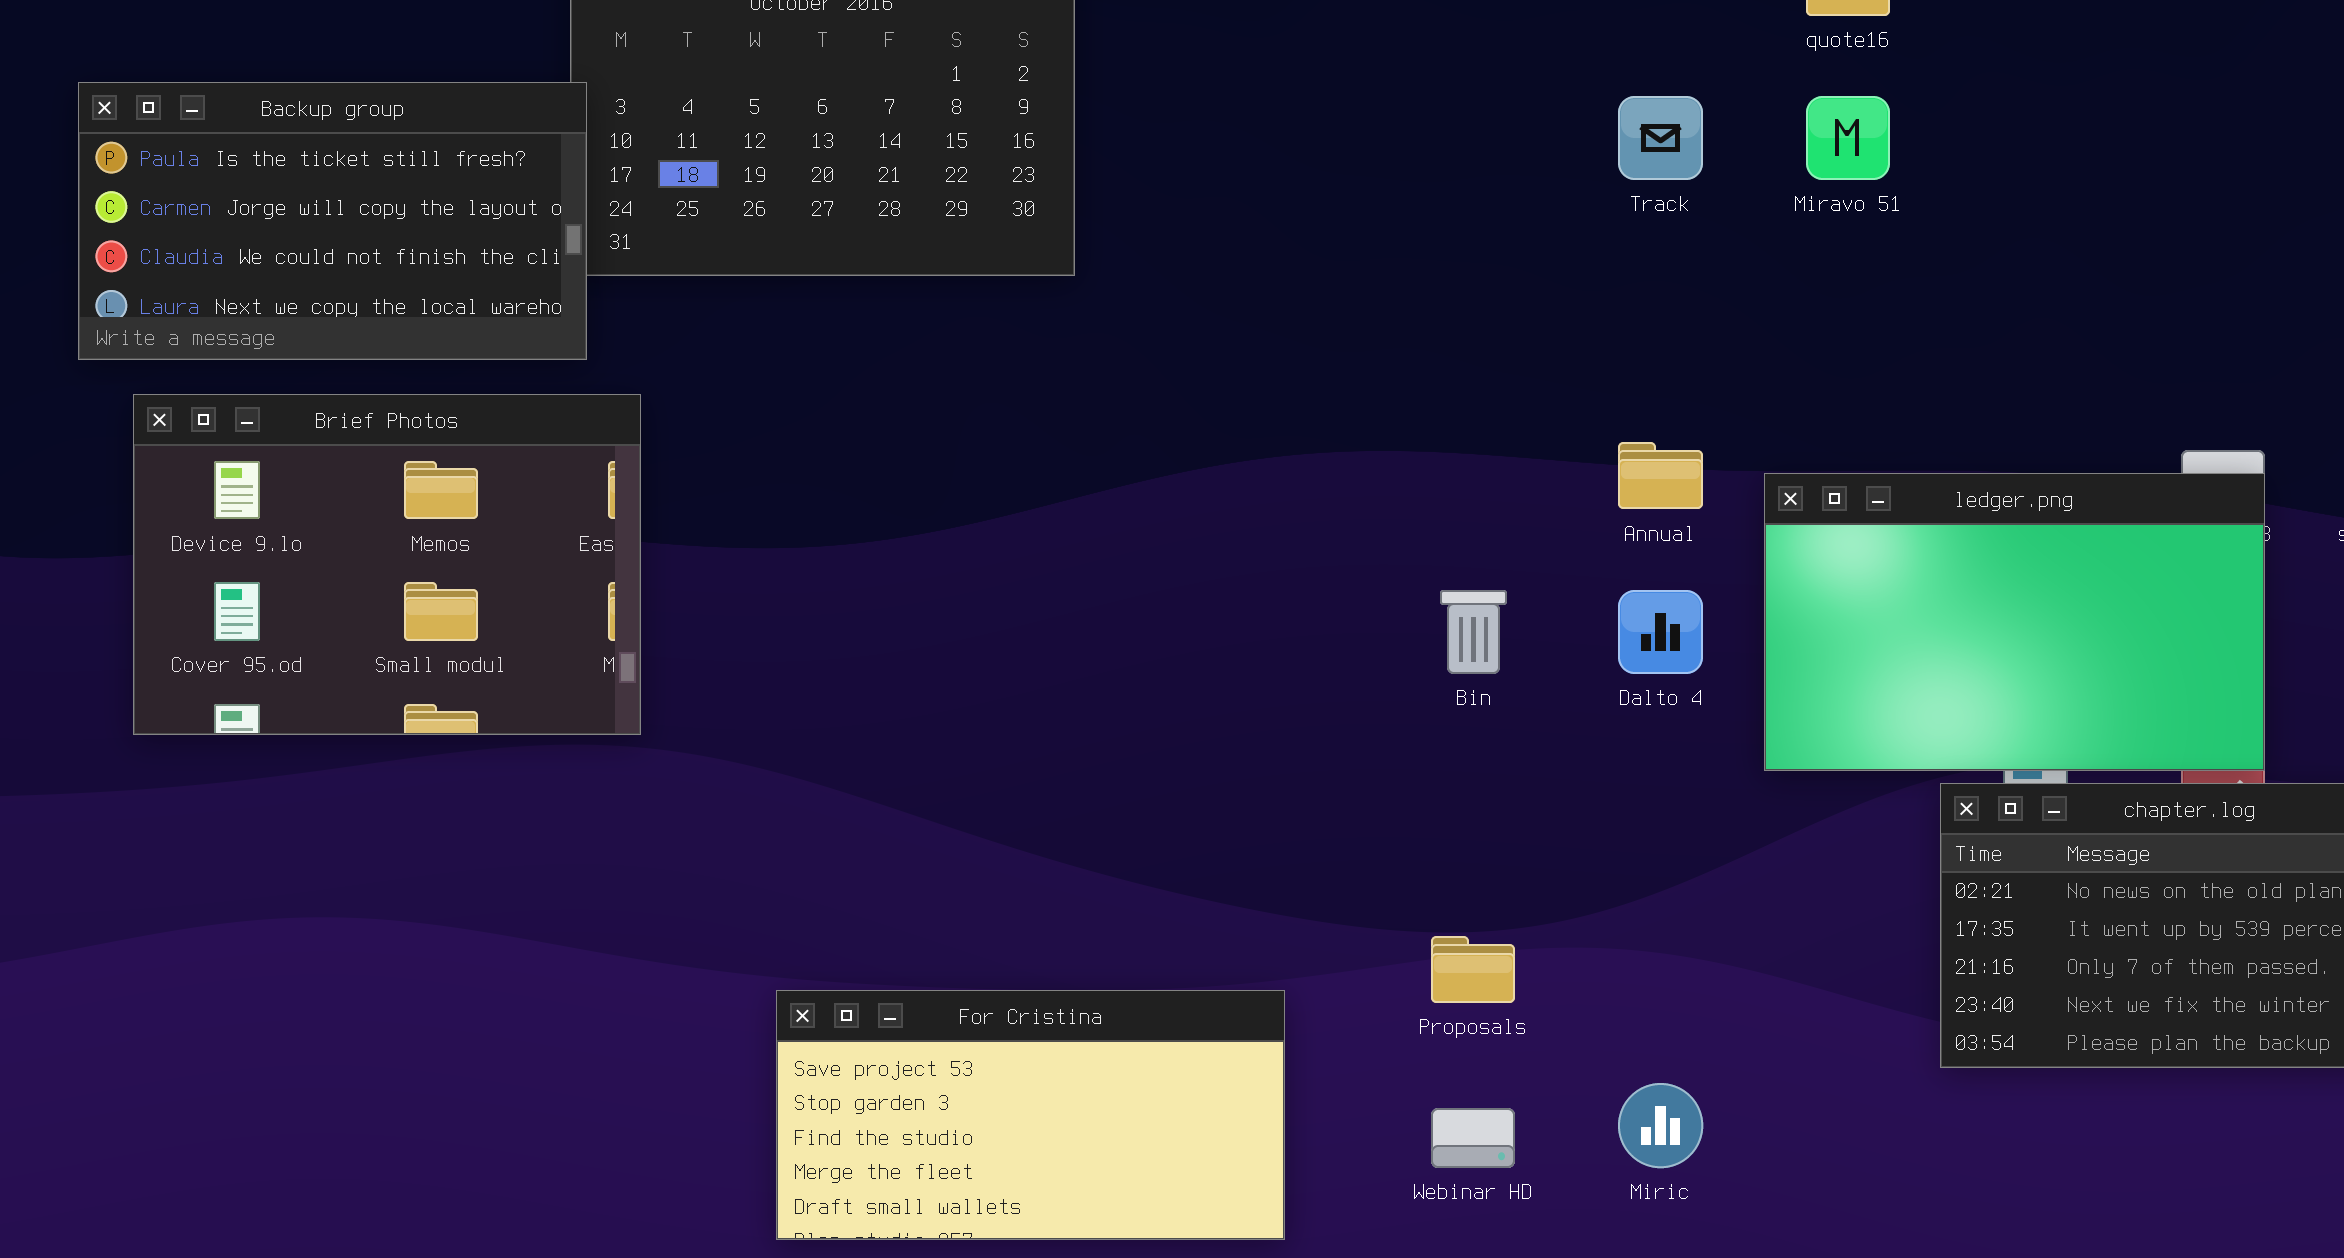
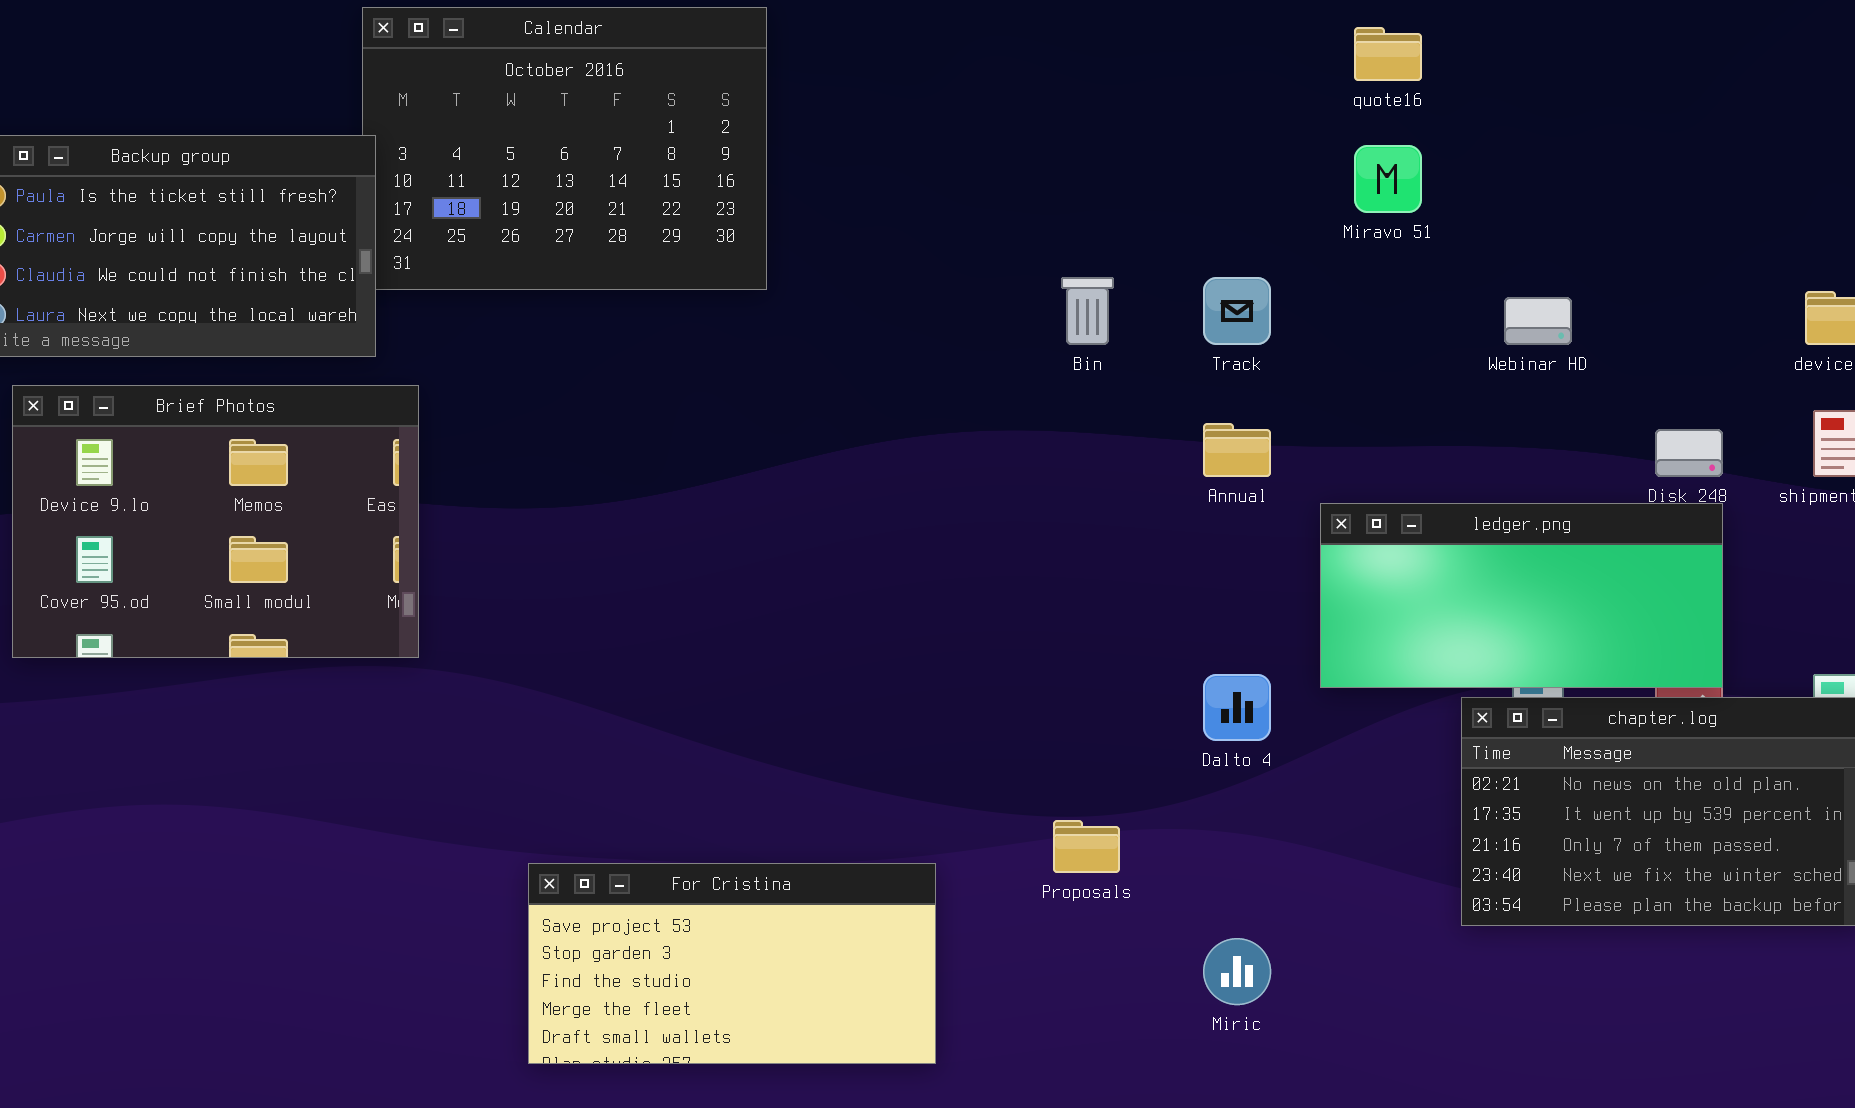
Track: [1618,96,1703,180] -> [1203,277,1271,345], moved
ledger.png: [1764,473,2265,771] -> [1320,503,1723,688], resized
Bin: [1440,590,1507,674] -> [1061,277,1114,345], moved
Dalto 4: [1618,590,1703,674] -> [1203,674,1271,741], moved
Webinar HD: [1431,1108,1515,1168] -> [1504,297,1572,345], moved

